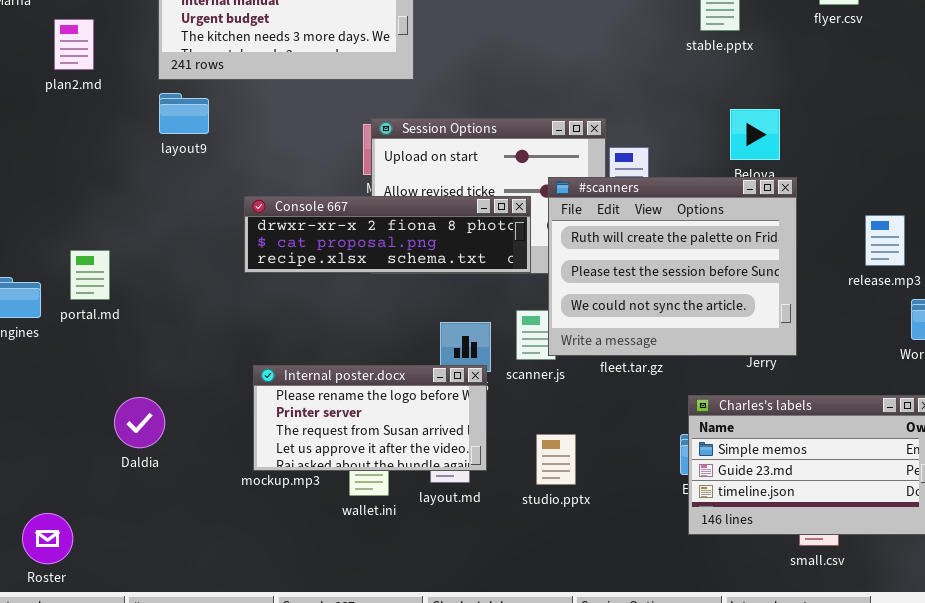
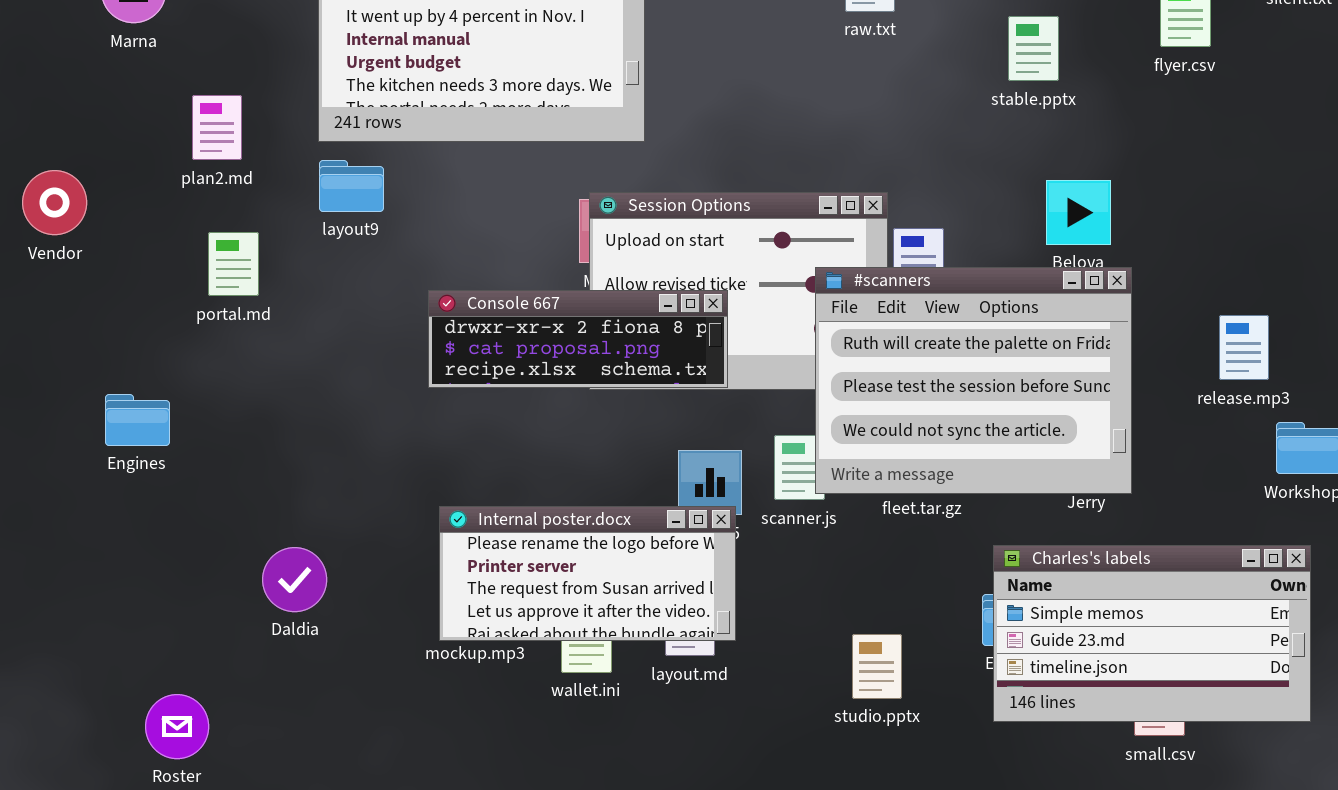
plan2.md: [54,19,94,70] -> [192,95,242,160], moved
Console 667: [244,196,531,273] -> [428,290,728,388], resized
portal.md: [70,250,110,300] -> [208,232,259,296], moved
studio.pptx: [536,434,576,485] -> [852,634,902,699], moved

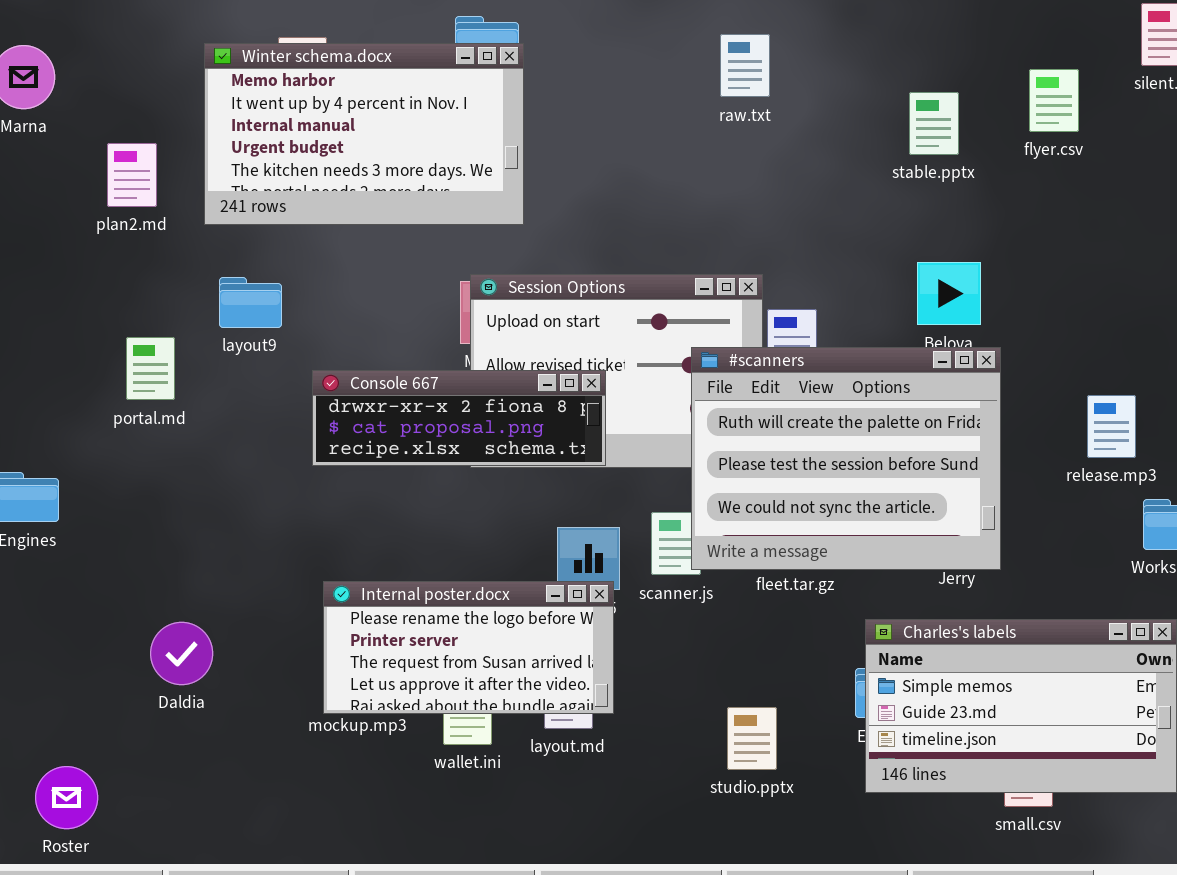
stable.pptx: [1008,16,1059,81] -> [909,92,959,155], moved
plan2.md: [192,95,242,160] -> [107,143,157,207], moved
layout9: [319,160,384,212] -> [219,277,282,328], moved
portal.md: [208,232,259,296] -> [126,337,175,400], moved

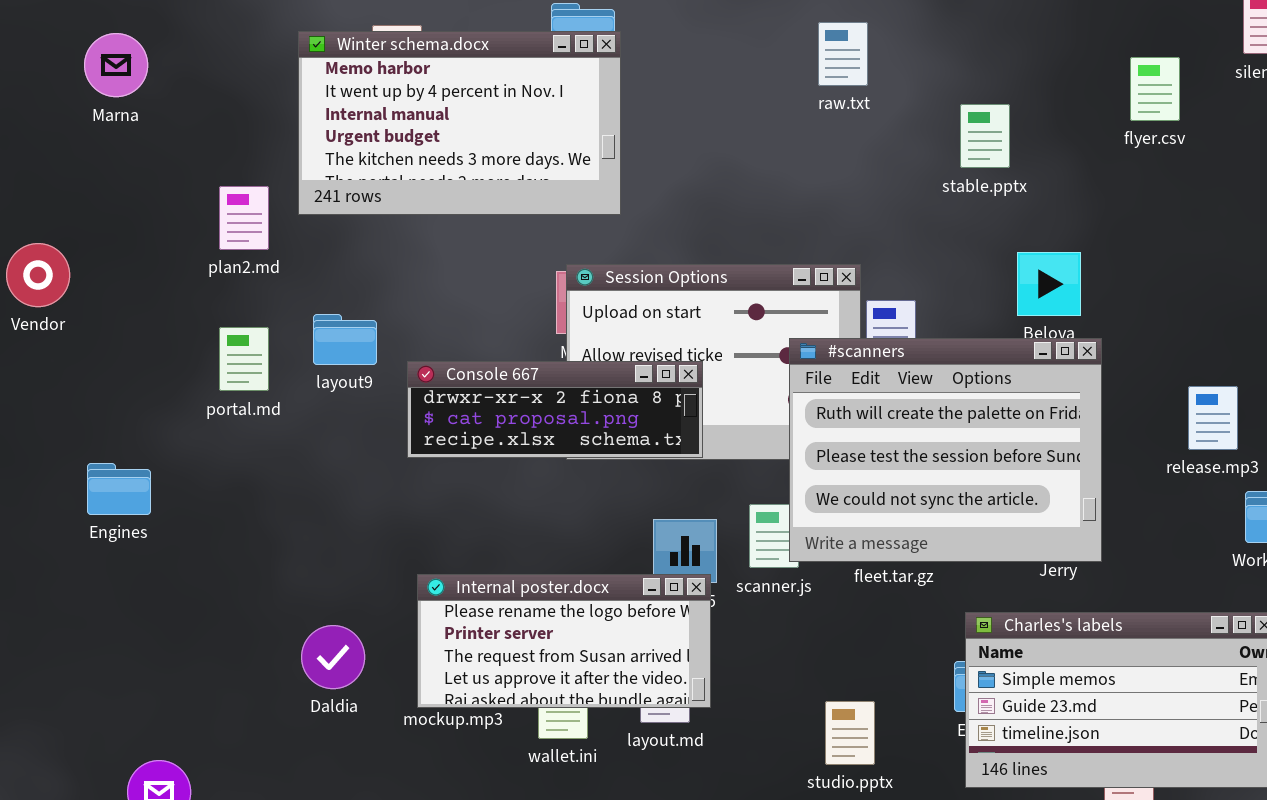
stable.pptx: [909,92,959,155] -> [960,104,1010,168], moved
plan2.md: [107,143,157,207] -> [219,186,269,250], moved
layout9: [219,277,282,328] -> [313,314,377,365], moved
Daldia: [150,622,213,685] -> [301,625,365,689], moved

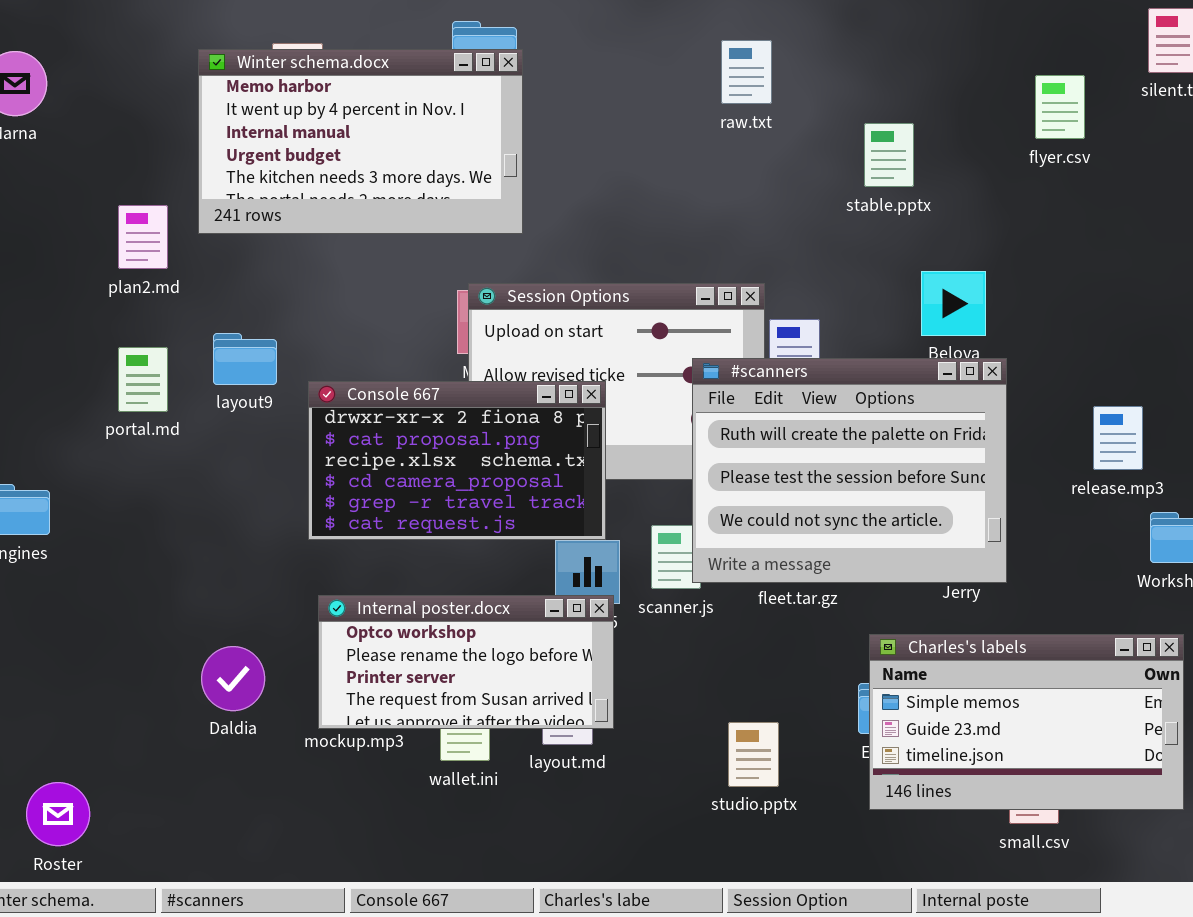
Console 667: [407,361,703,458] -> [308,381,606,540], resized
Internal poster.docx: [417,574,711,708] -> [318,595,614,729], scrolled up 1 row

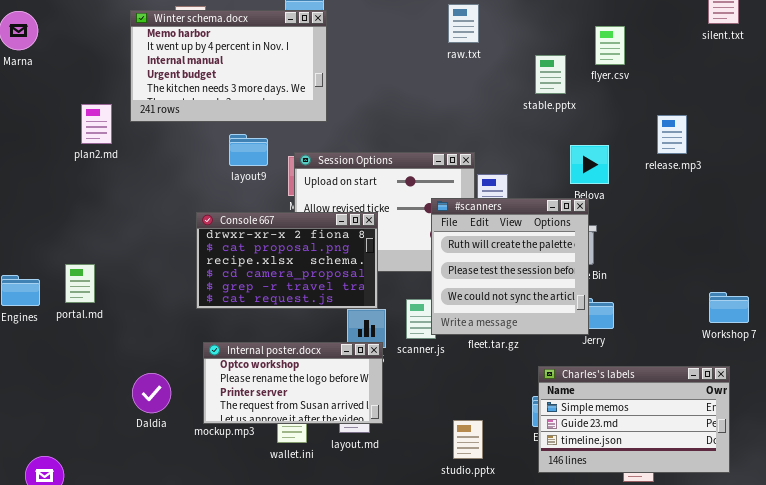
flyer.csv: [1035,75,1085,139] -> [595,26,625,65], moved
layout9: [213,333,277,385] -> [229,134,268,166], moved
portal.md: [118,347,168,412] -> [65,264,95,303], moved
#scanners: [692,358,1007,583] -> [431,198,589,335], resized
release.mp3: [1093,406,1143,470] -> [657,115,687,154], moved

